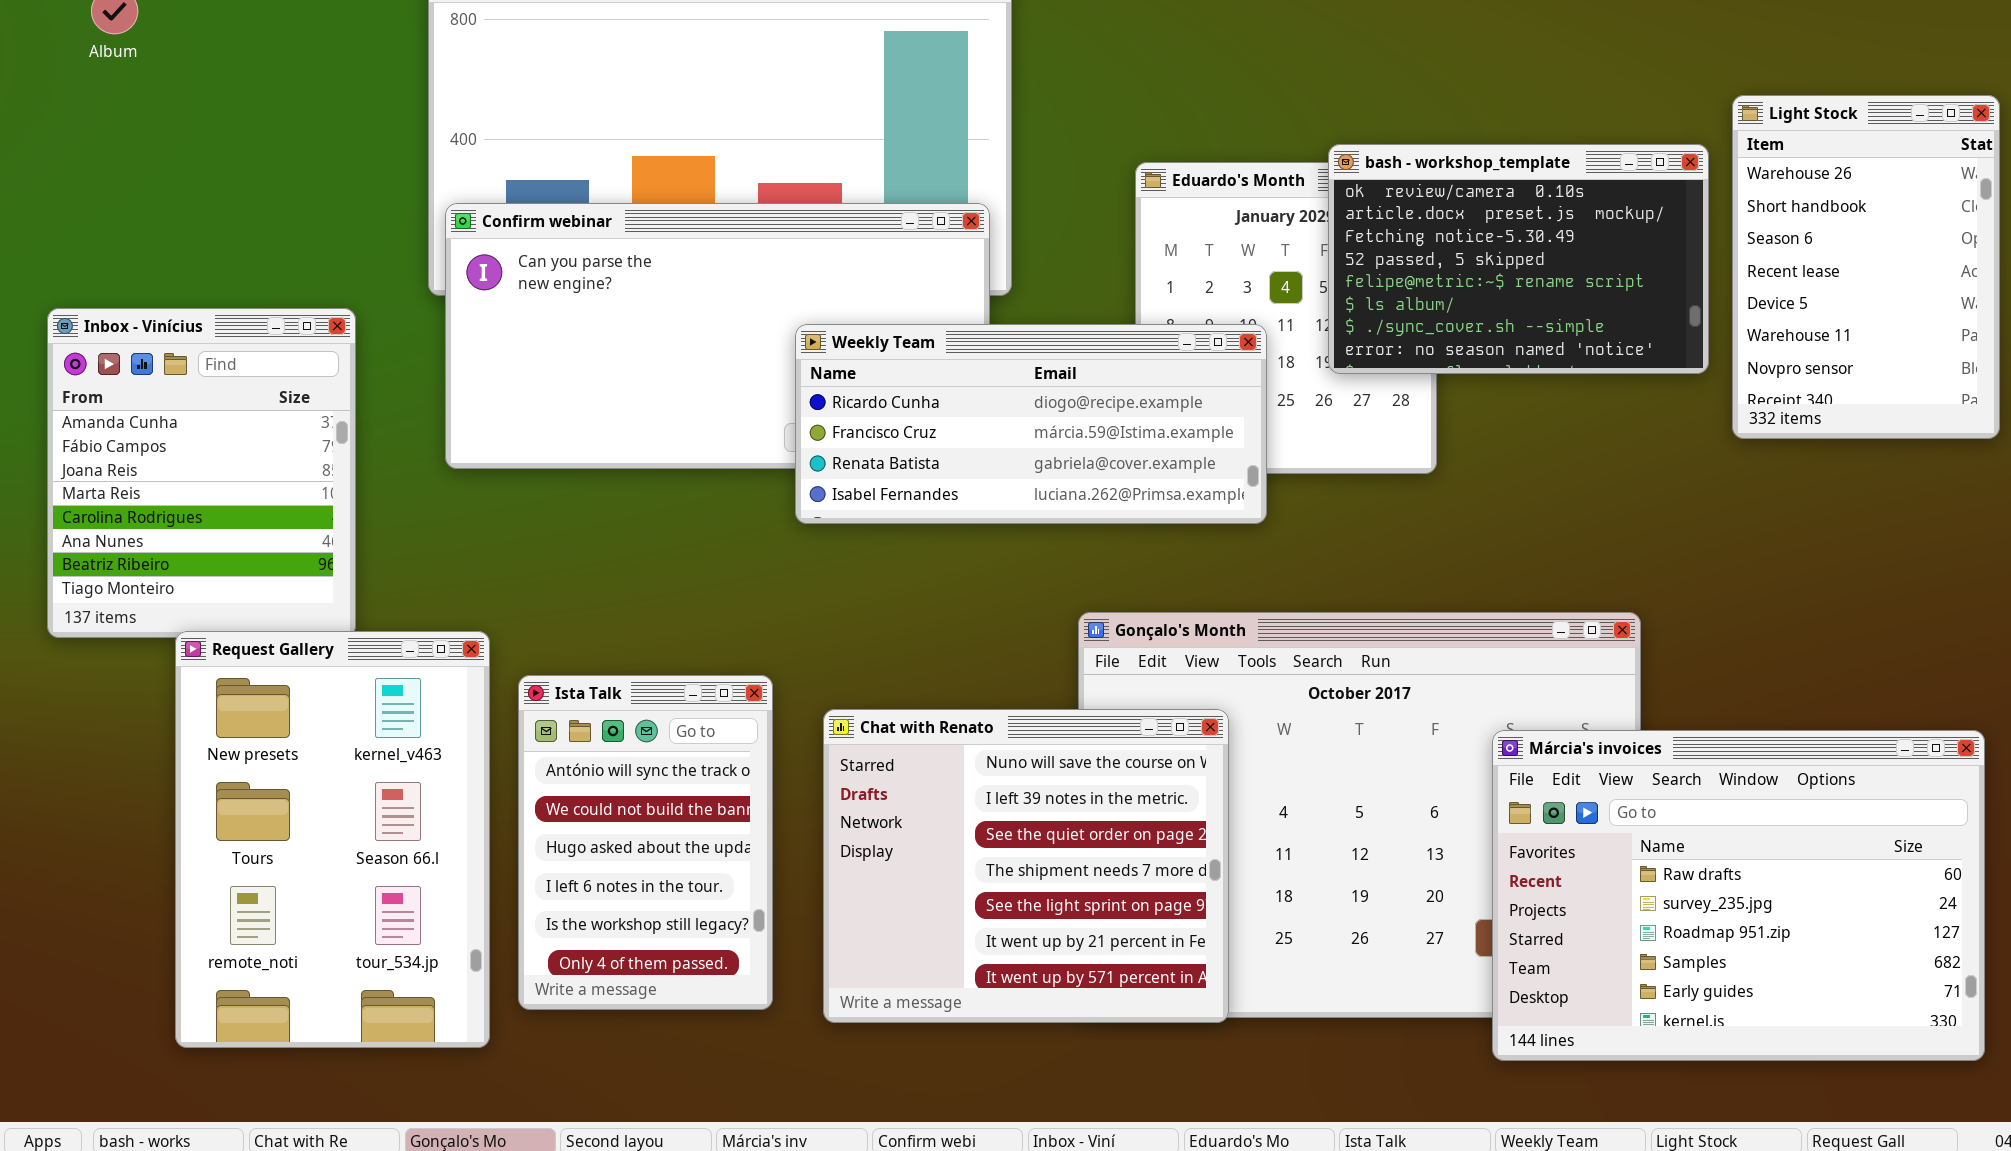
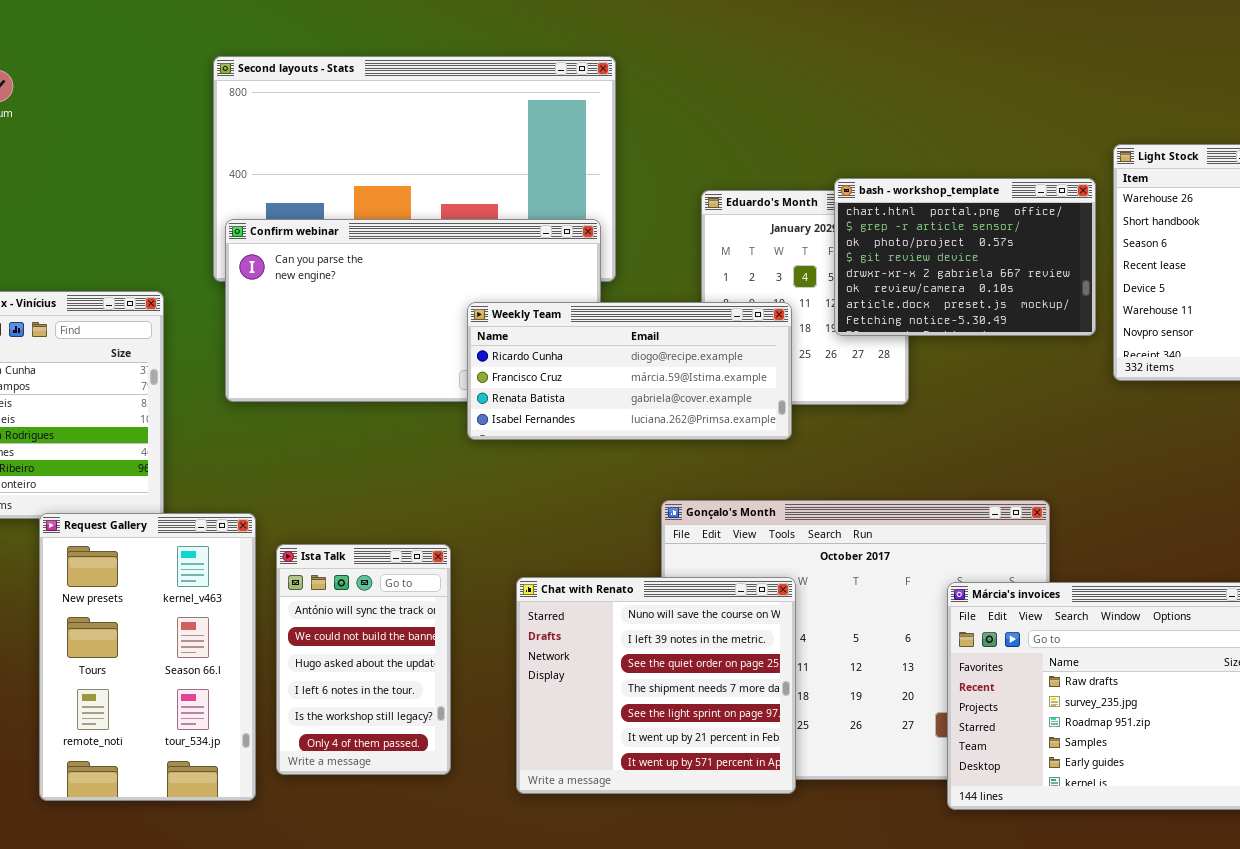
bash - workshop_template: [1328,144,1709,374] -> [834,178,1096,336], scrolled up 5 rows
Chat with Renato: [823,709,1229,1023] -> [516,577,796,794], moved

